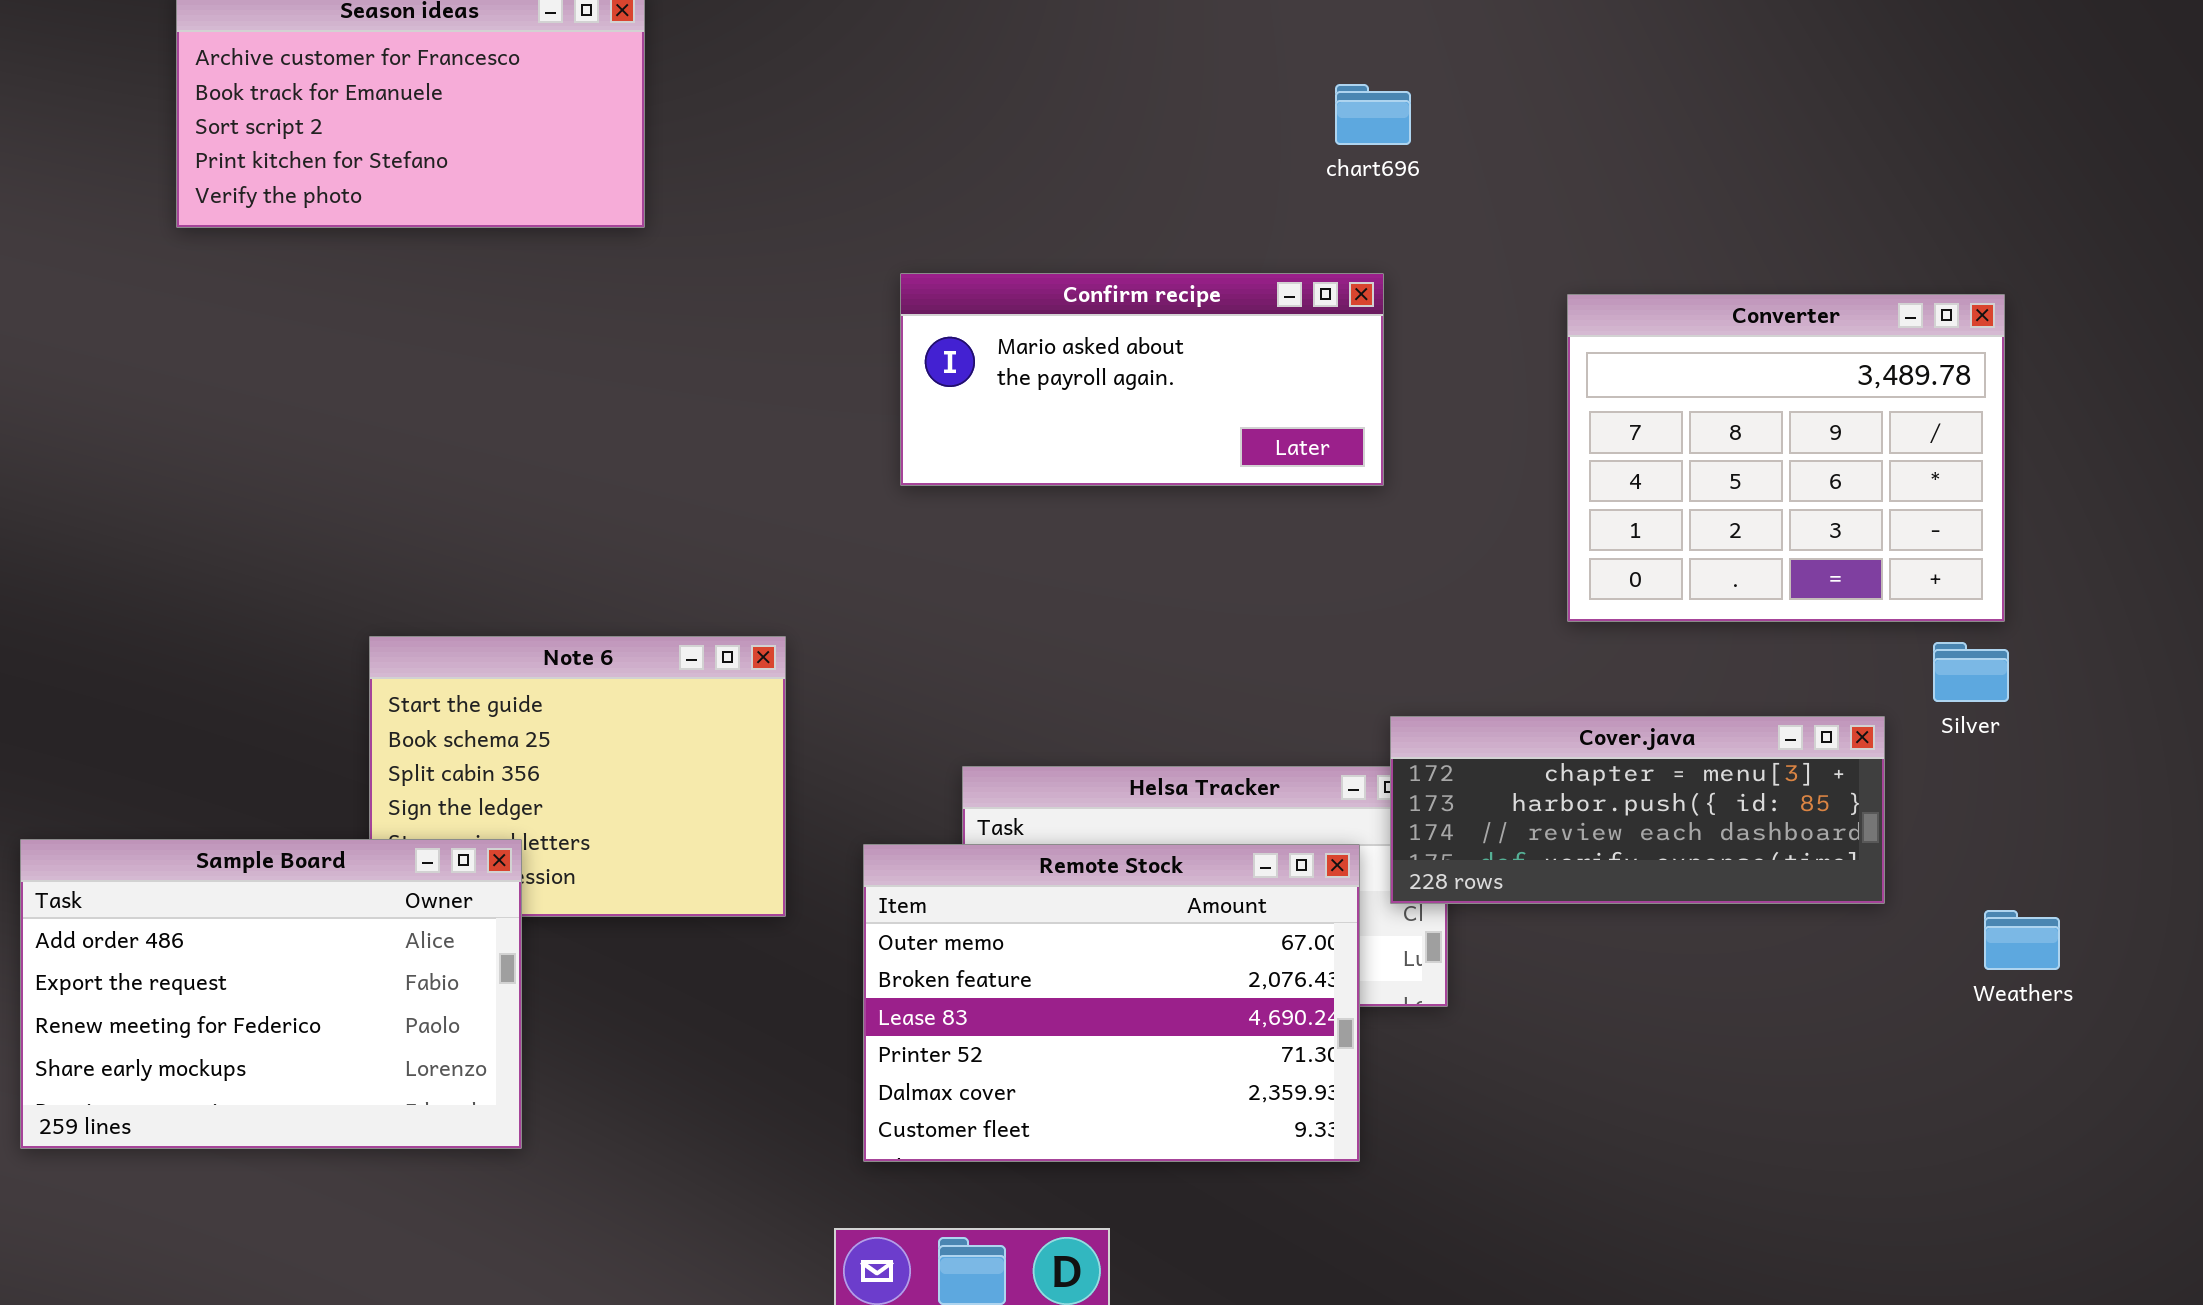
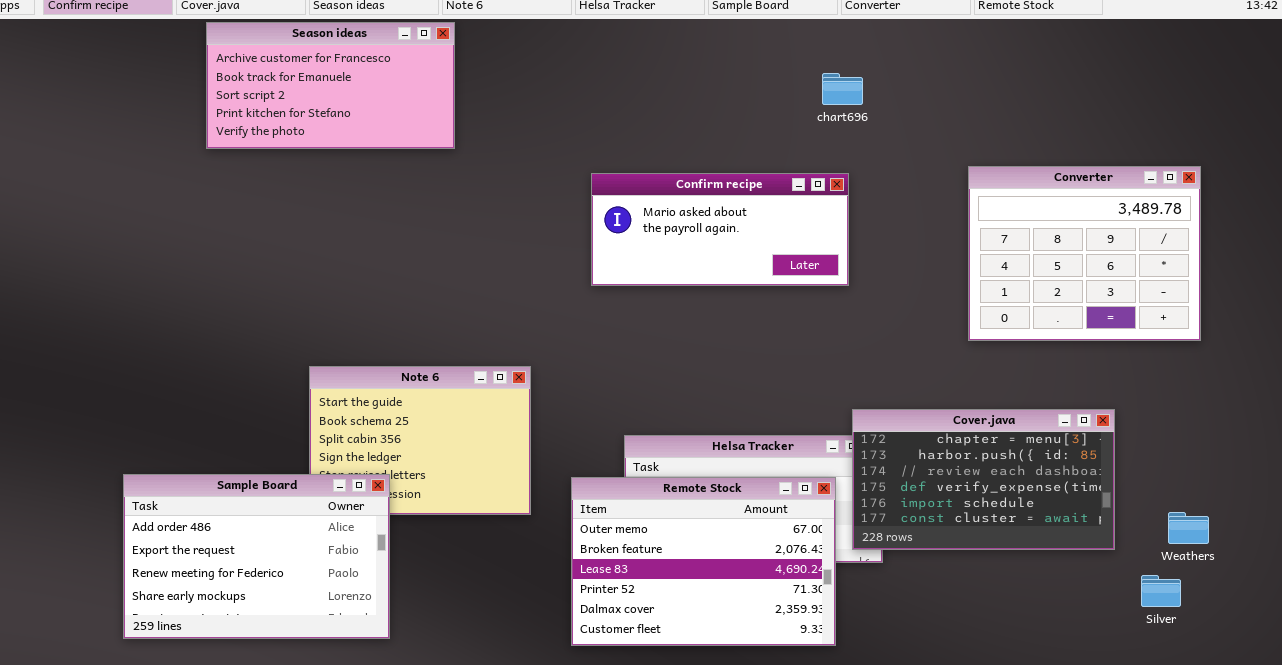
Converter: [1567,294,2005,622] -> [968,166,1201,341], moved
Silver: [1933,642,2009,702] -> [1141,575,1181,607], moved
Cover.java: [1390,716,1885,904] -> [852,409,1115,550], resized

